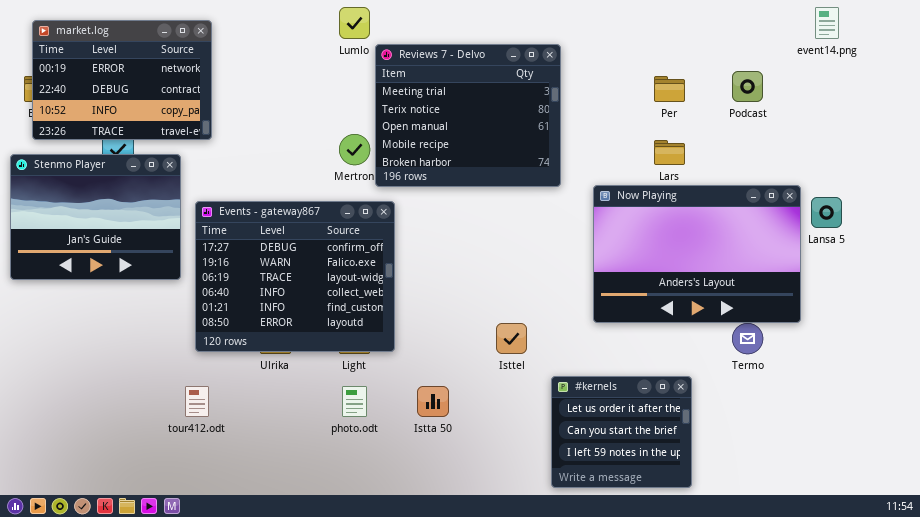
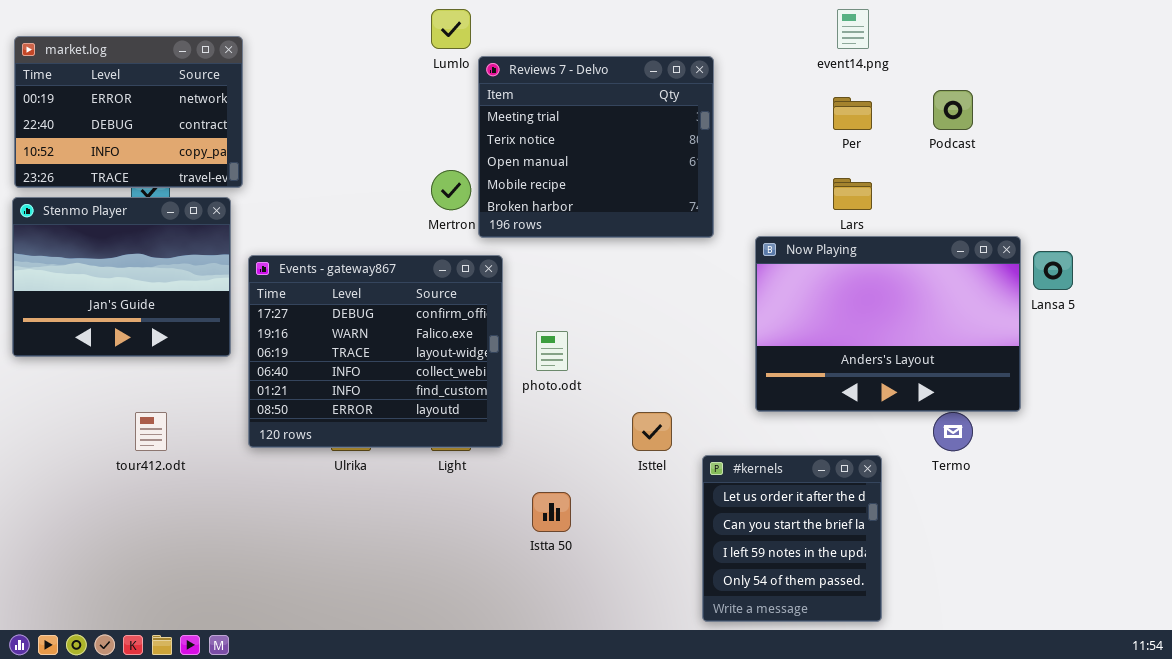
event14.png: [815,7,839,39] -> [837,9,869,49], moved
market.log: [32,20,212,140] -> [14,36,243,188], moved
#kernels: [551,376,692,488] -> [702,455,882,622], resized
tour412.odt: [185,386,209,417] -> [135,412,167,451], moved
photo.odt: [342,386,367,417] -> [536,331,568,371], moved

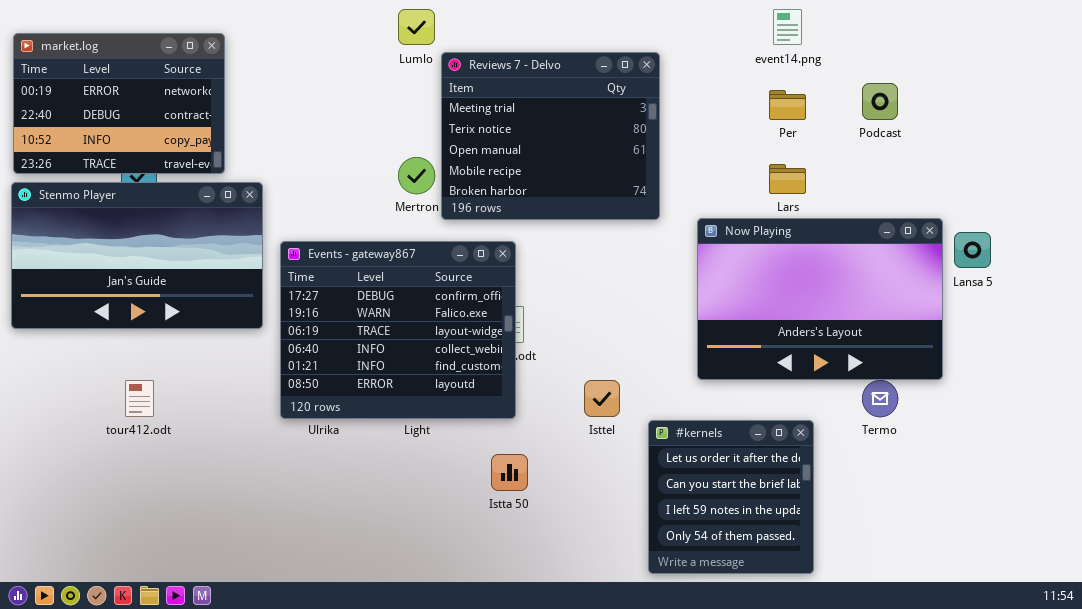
Stenmo Player: [12,197,231,357] -> [11,182,263,329], resized
Events - gateway867: [248,255,503,448] -> [280,241,516,419], moved

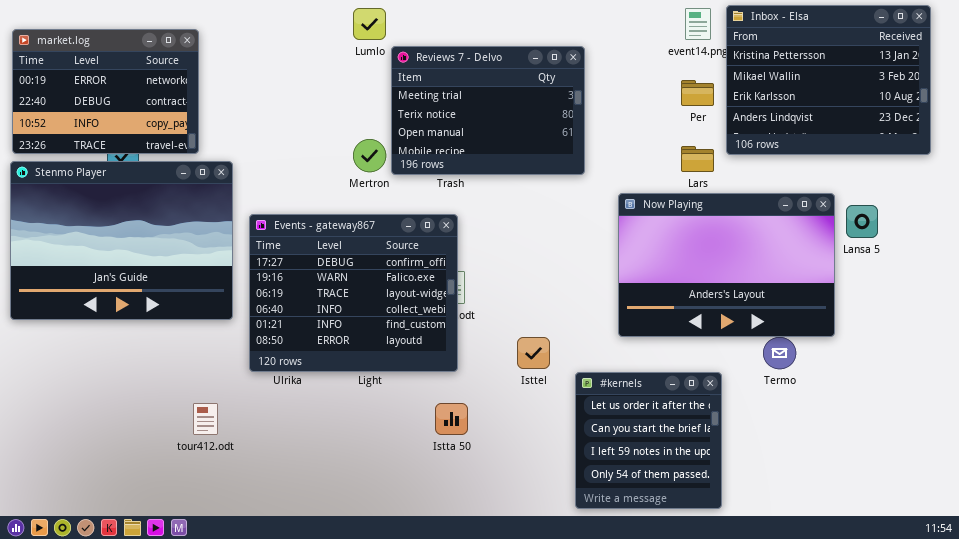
Inbox - Elsa: none -> [726,5,931,155], opened
Reviews 7 - Delvo: [441,52,660,220] -> [391,46,585,175], resized
Stenmo Player: [11,182,263,329] -> [10,161,233,320], resized
tour412.odt: [125,380,154,417] -> [193,403,218,435], moved

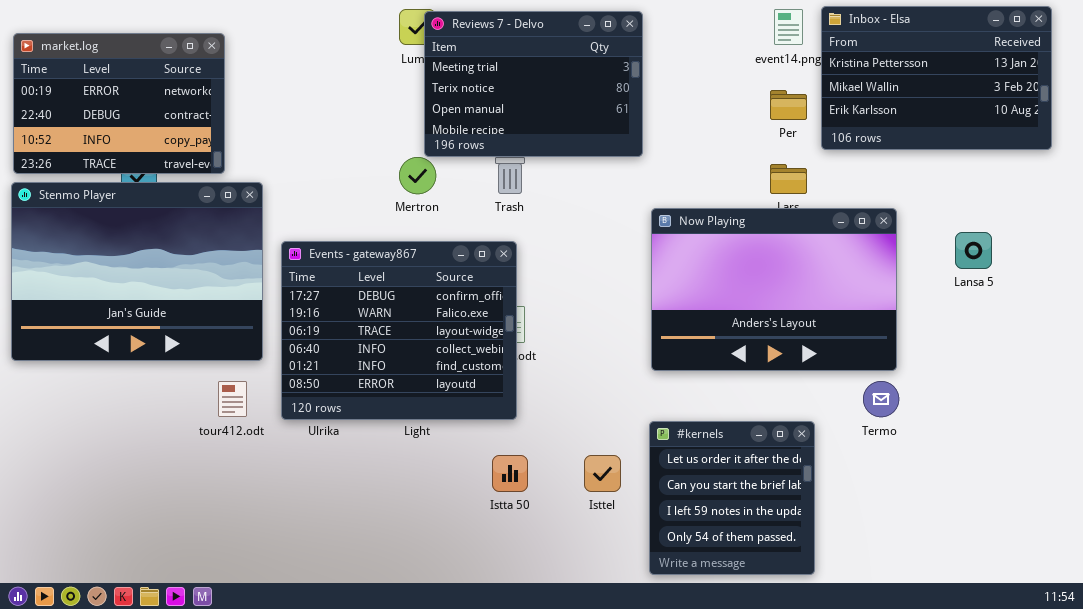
Inbox - Elsa: [726,5,931,155] -> [821,6,1052,150], resized
Reviews 7 - Delvo: [391,46,585,175] -> [424,11,643,157], moved
Now Playing: [618,193,835,337] -> [651,208,897,371], moved
Isttel: [517,337,550,369] -> [584,455,621,492], moved
tour412.odt: [193,403,218,435] -> [218,381,247,417], moved

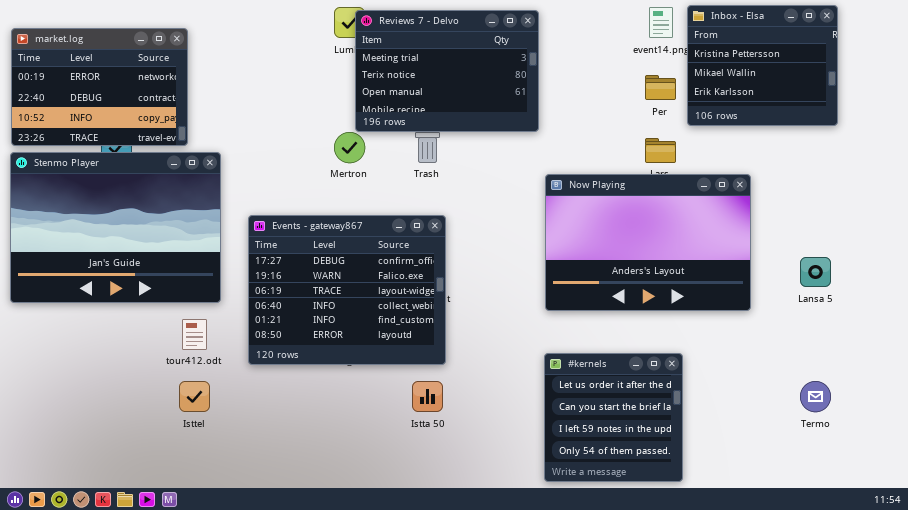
Inbox - Elsa: [821,6,1052,150] -> [687,5,838,126], resized
Lansa 5: [955,232,992,269] -> [800,257,831,287], moved
Events - gateway867: [281,241,517,420] -> [248,215,446,365], moved
Termo: [863,381,899,417] -> [800,381,831,412], moved
Isttel: [584,455,621,492] -> [179,381,210,412], moved

